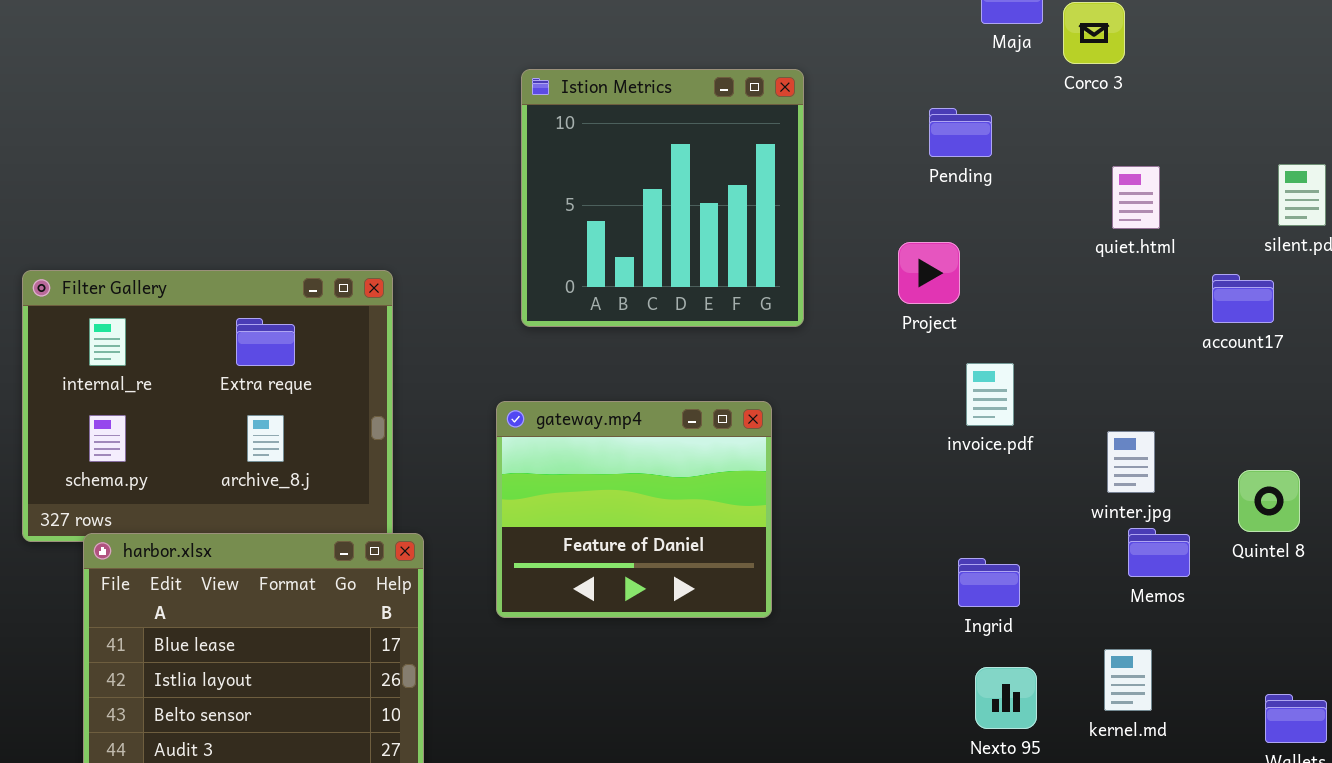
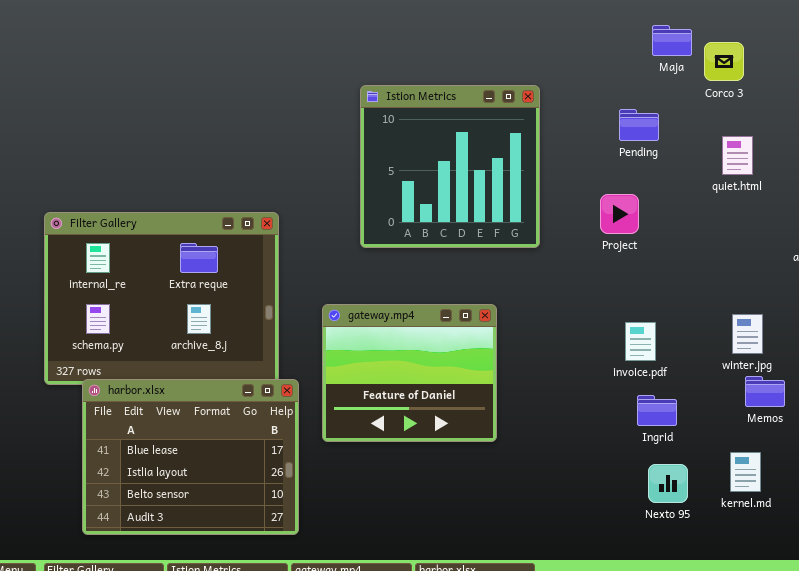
quiet.html: [1112,166,1160,229] -> [722,136,753,175], moved
invoice.pdf: [966,363,1014,426] -> [625,322,656,361], moved
gateway.mp4: [496,401,772,618] -> [322,304,497,442], moved

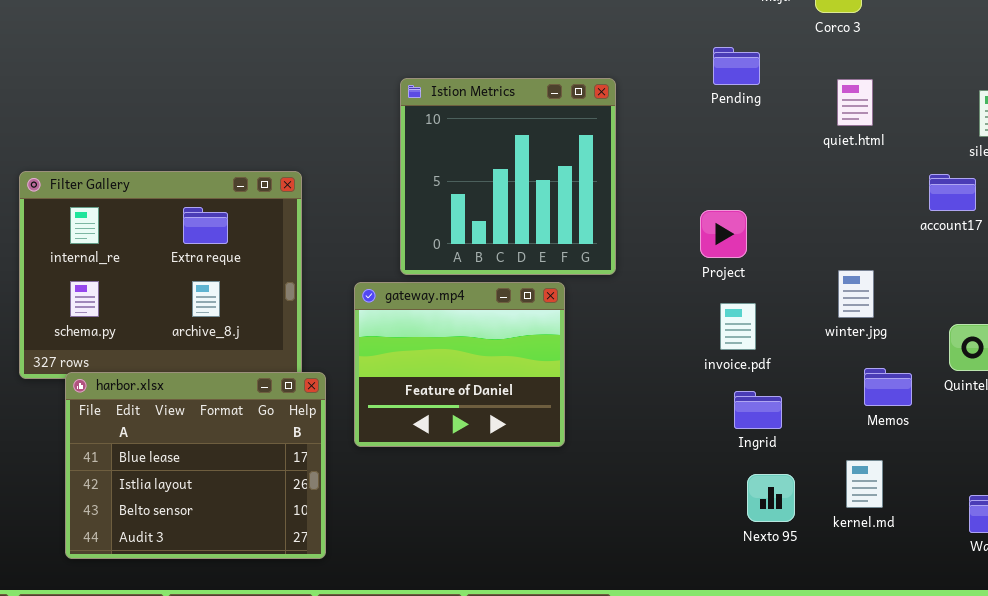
Istion Metrics: [360,85,540,248] -> [400,78,616,275], moved
Project: [600,194,639,234] -> [700,210,747,258], moved
winter.jpg: [732,314,763,354] -> [838,270,874,318], moved

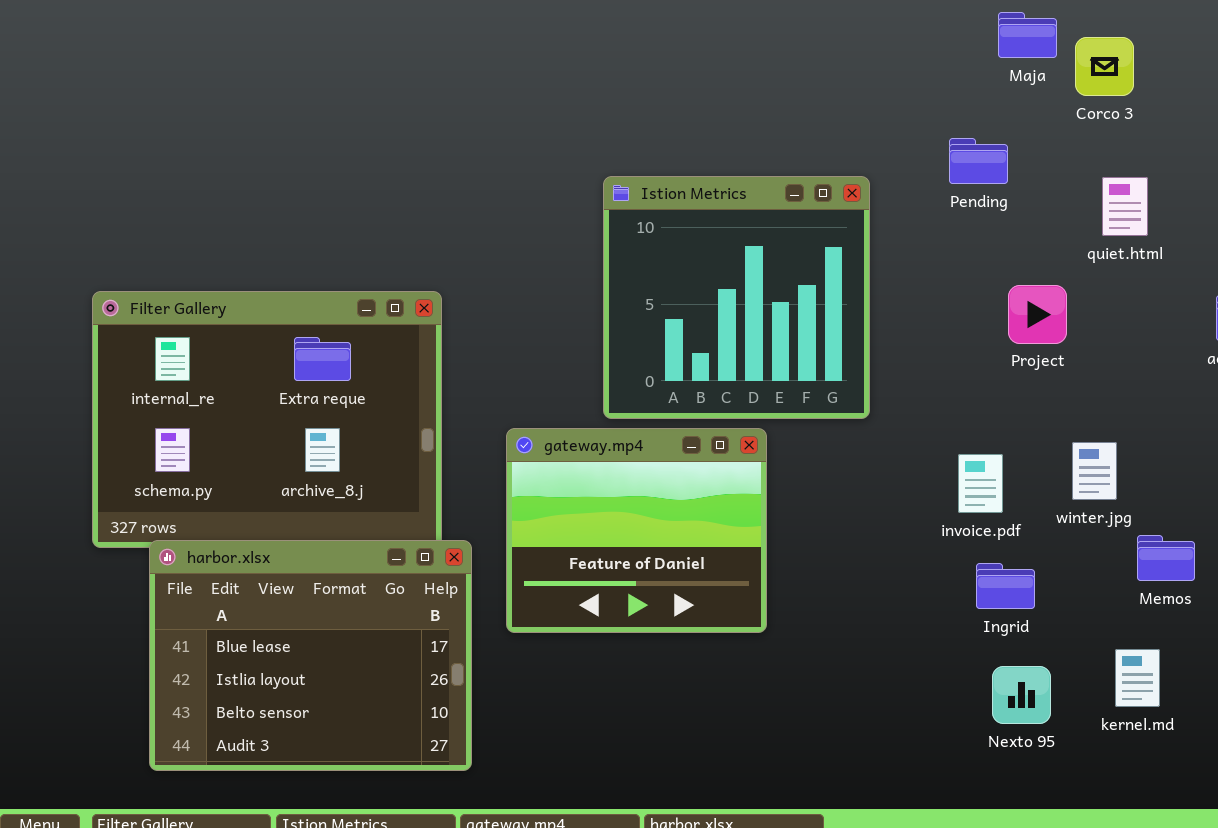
Istion Metrics: [400,78,616,275] -> [603,176,870,419], moved
Project: [700,210,747,258] -> [1008,285,1067,344], moved
winter.jpg: [838,270,874,318] -> [1072,442,1117,500], moved

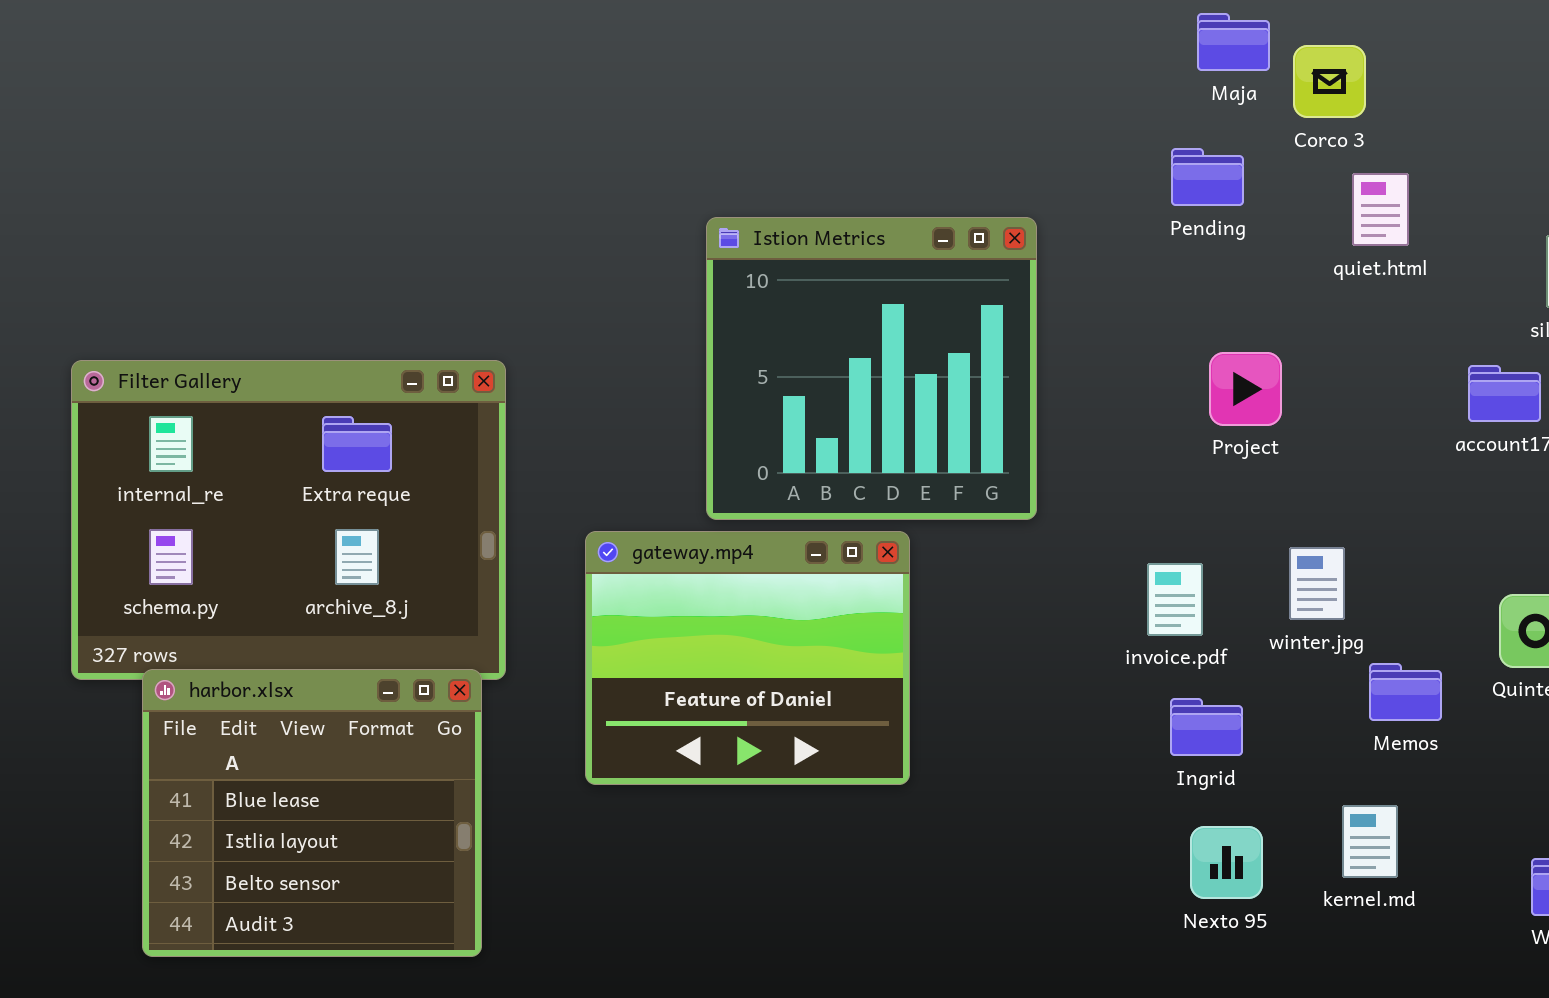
Pending: [949,138,1008,184] -> [1171,148,1244,206], moved
quiet.html: [1102,177,1148,236] -> [1352,173,1409,246], moved
harbor.xlsx: [149,540,472,771] -> [142,669,482,957], resized

